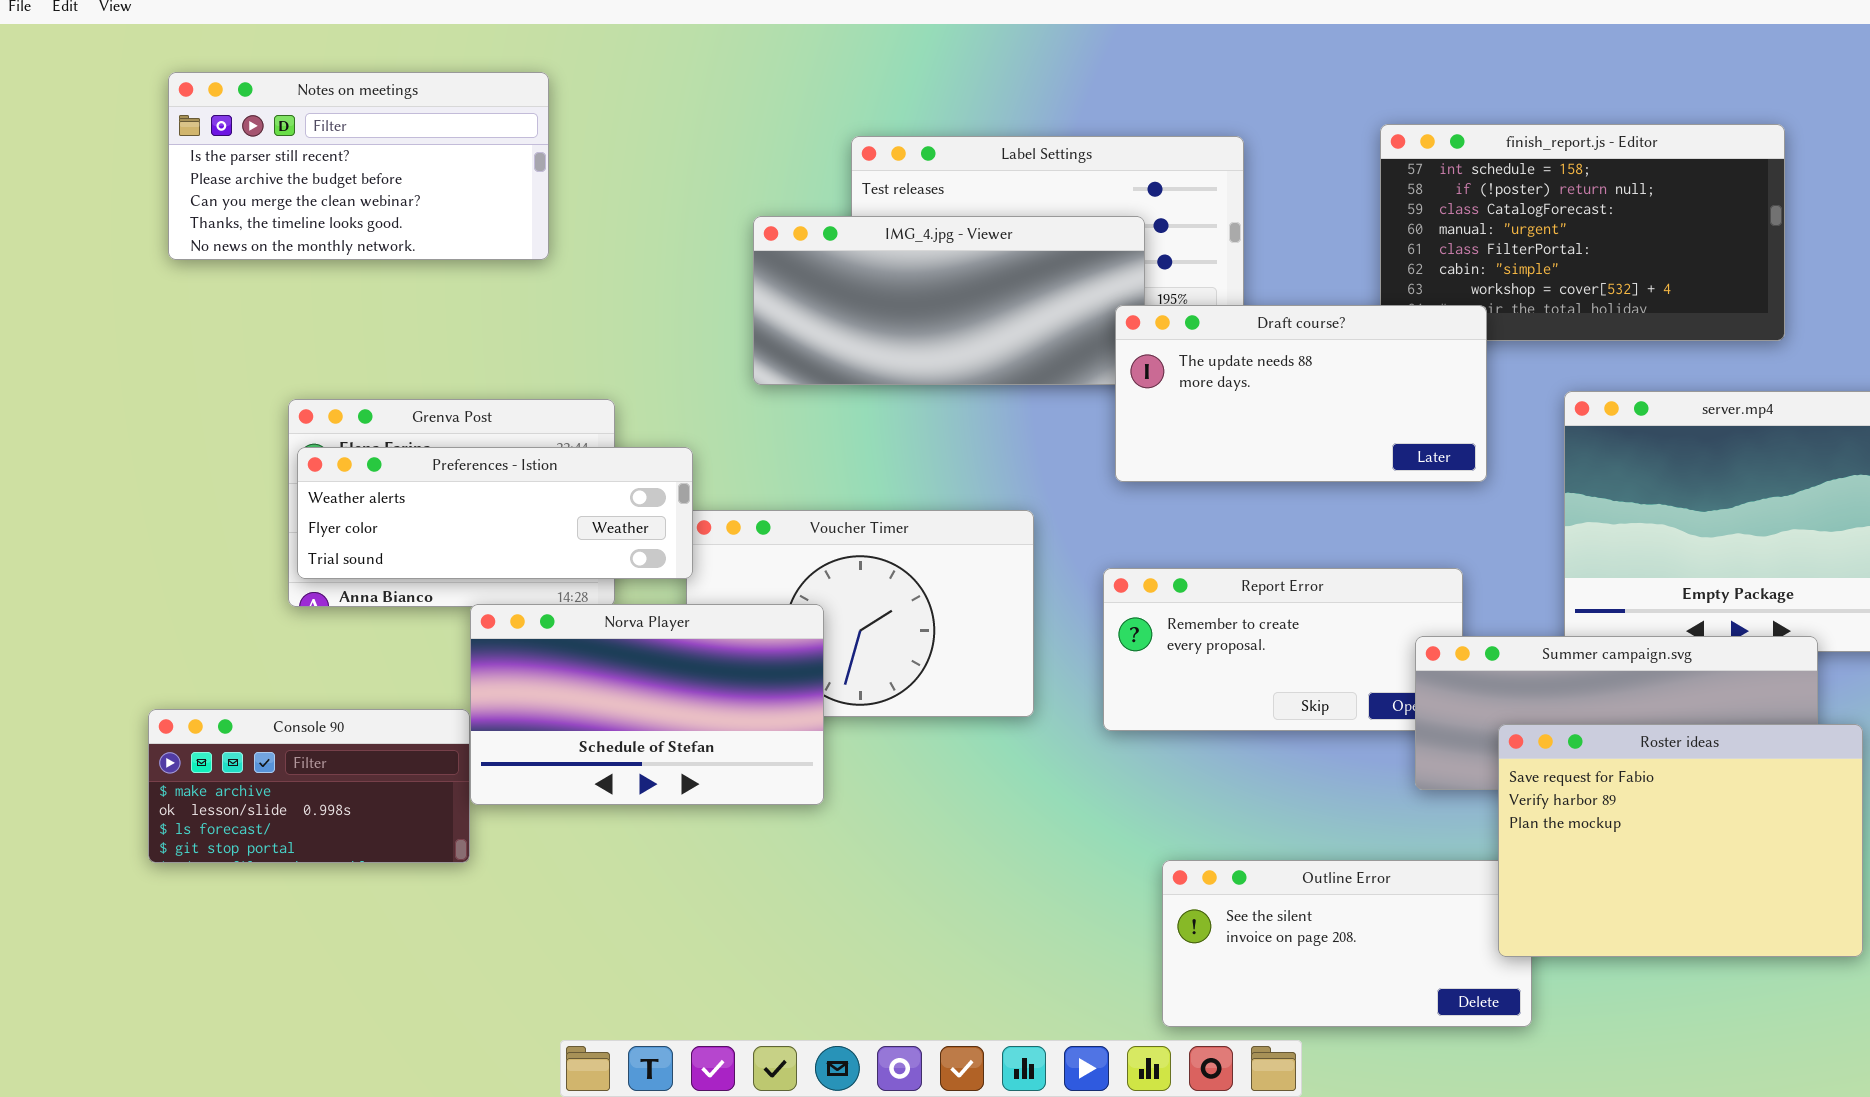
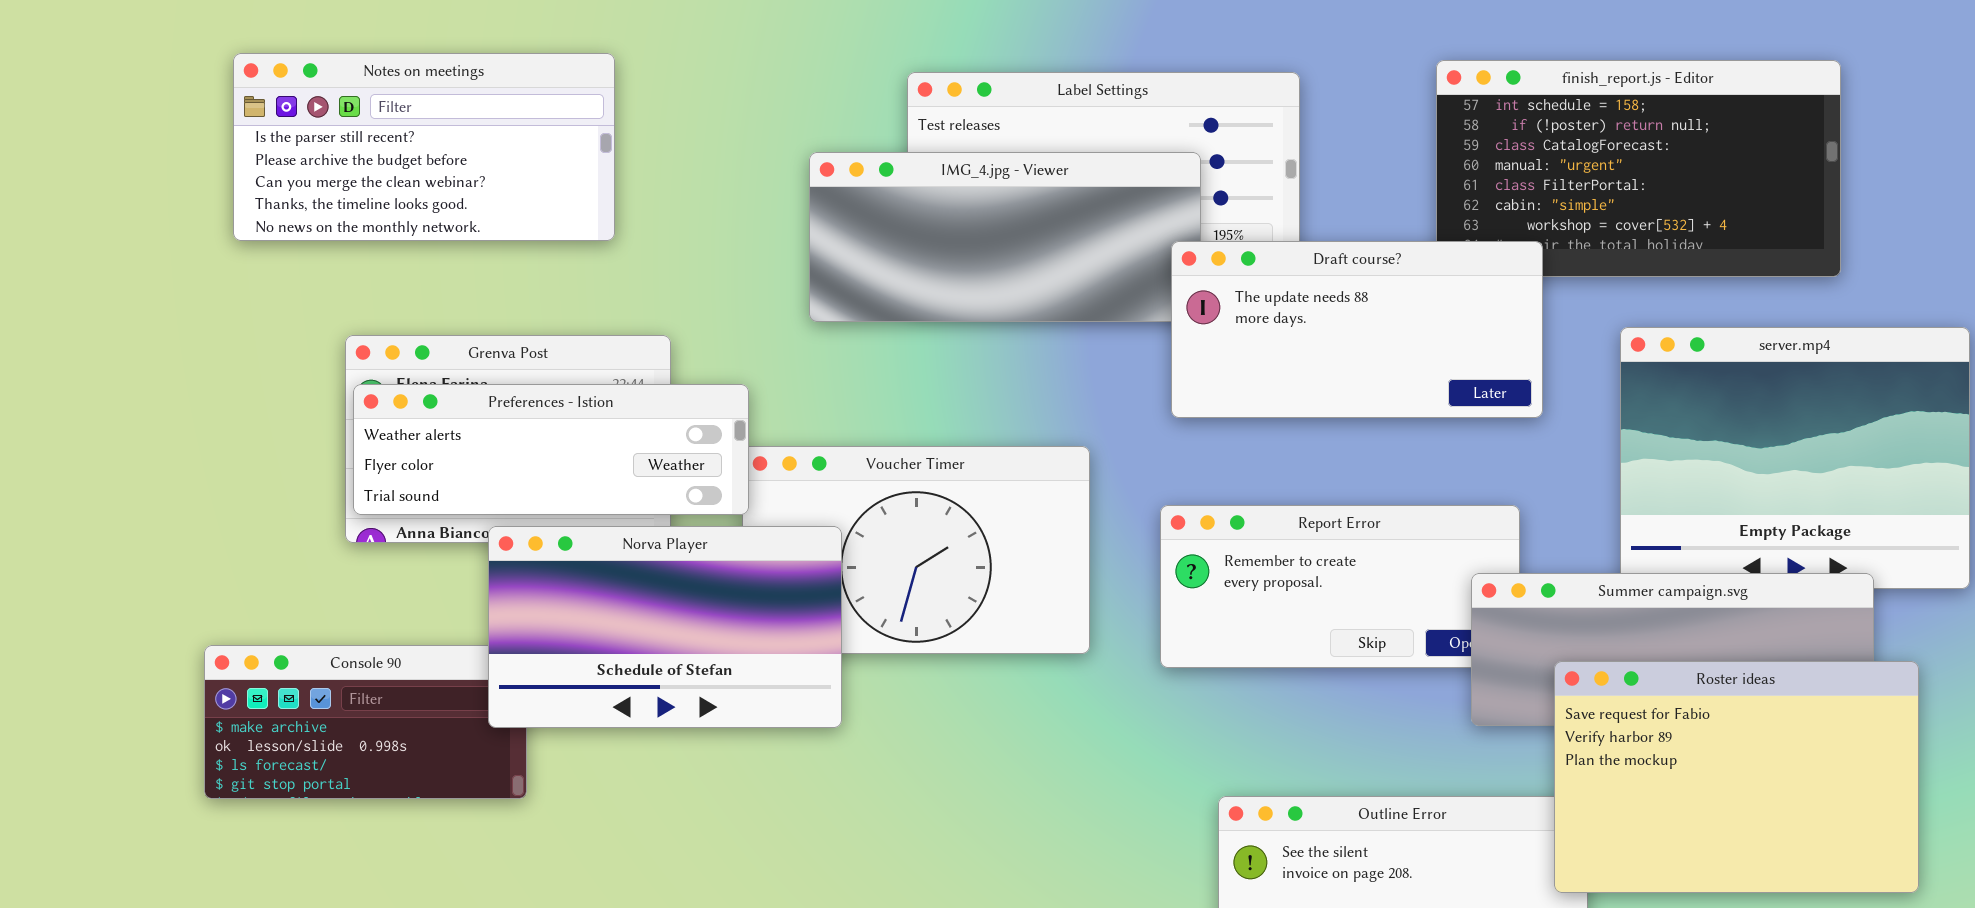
Notes on meetings: [168,72,549,260] -> [233,53,615,241], moved
Norva Player: [470,604,824,805] -> [488,526,842,728], moved

